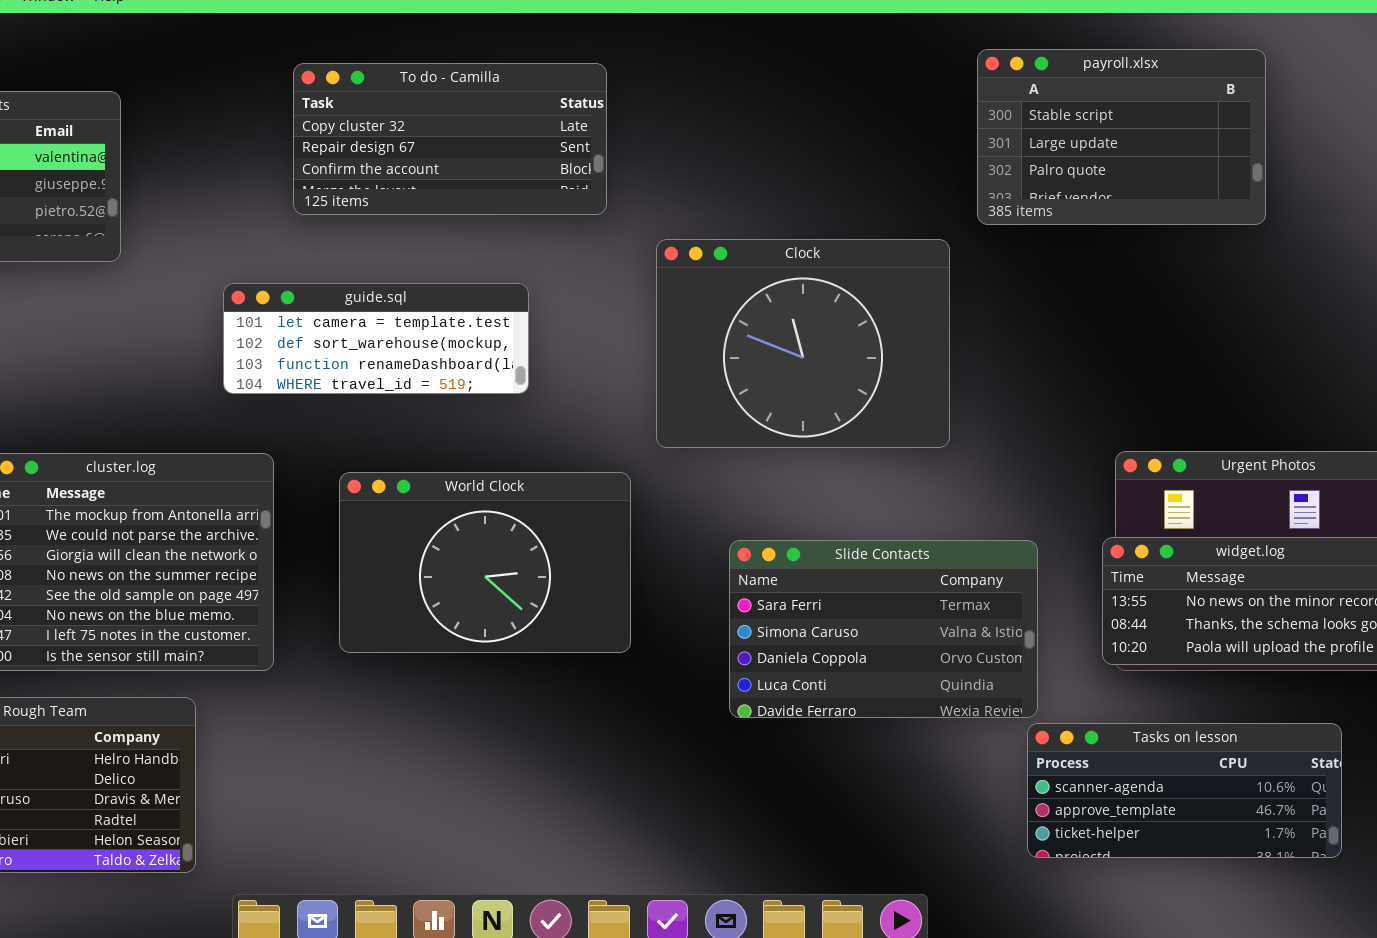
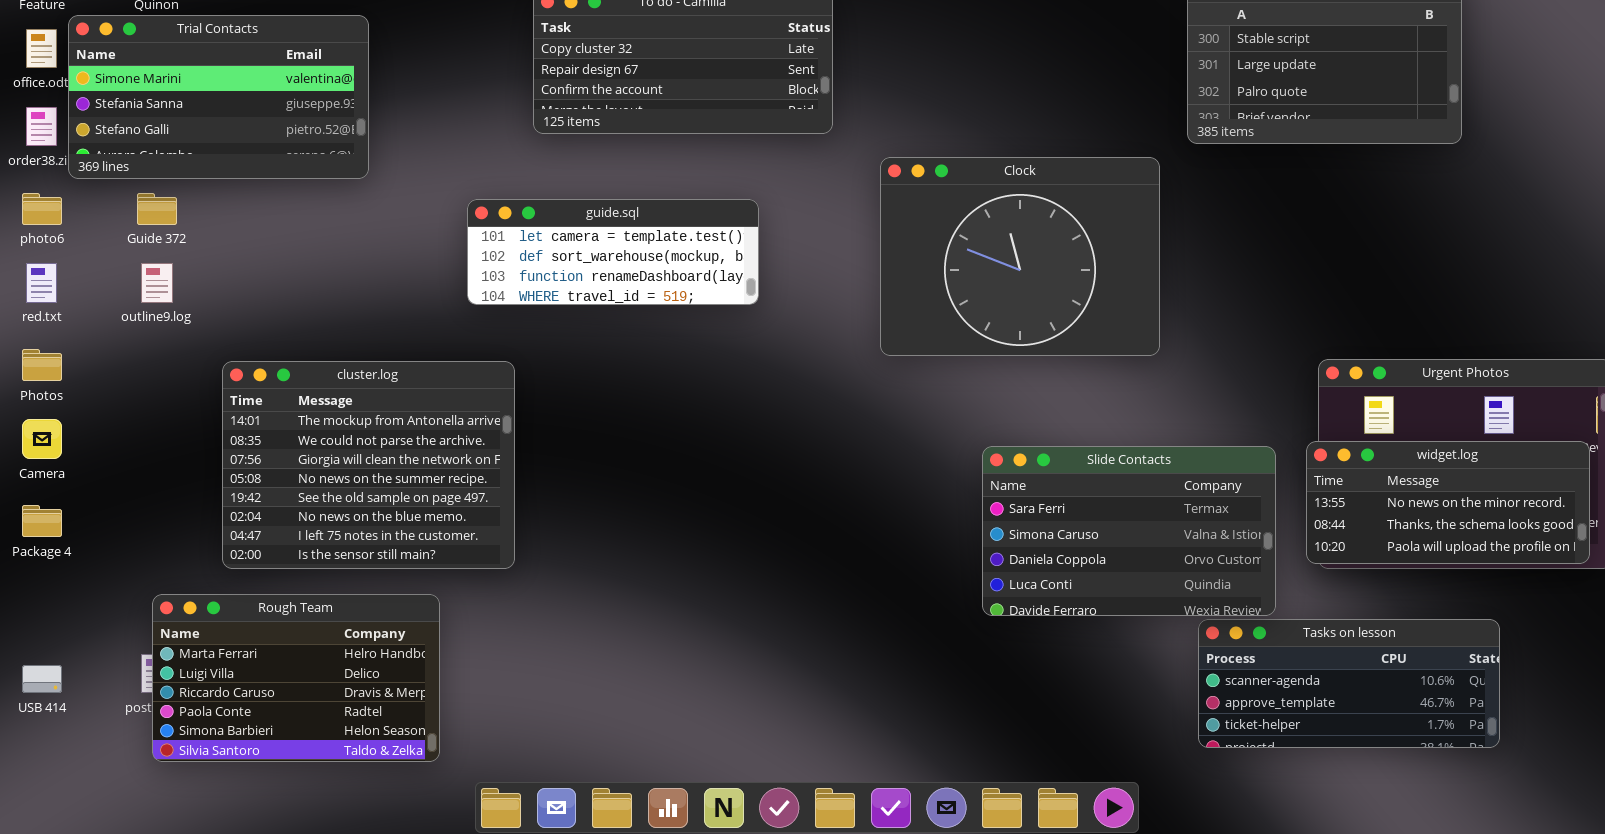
World Clock: [339,472,631,653] -> none, closed
Slide Contacts: [729,540,1038,718] -> [982,446,1276,616], moved
Tasks on lesson: [1027,723,1342,858] -> [1198,619,1500,748], moved

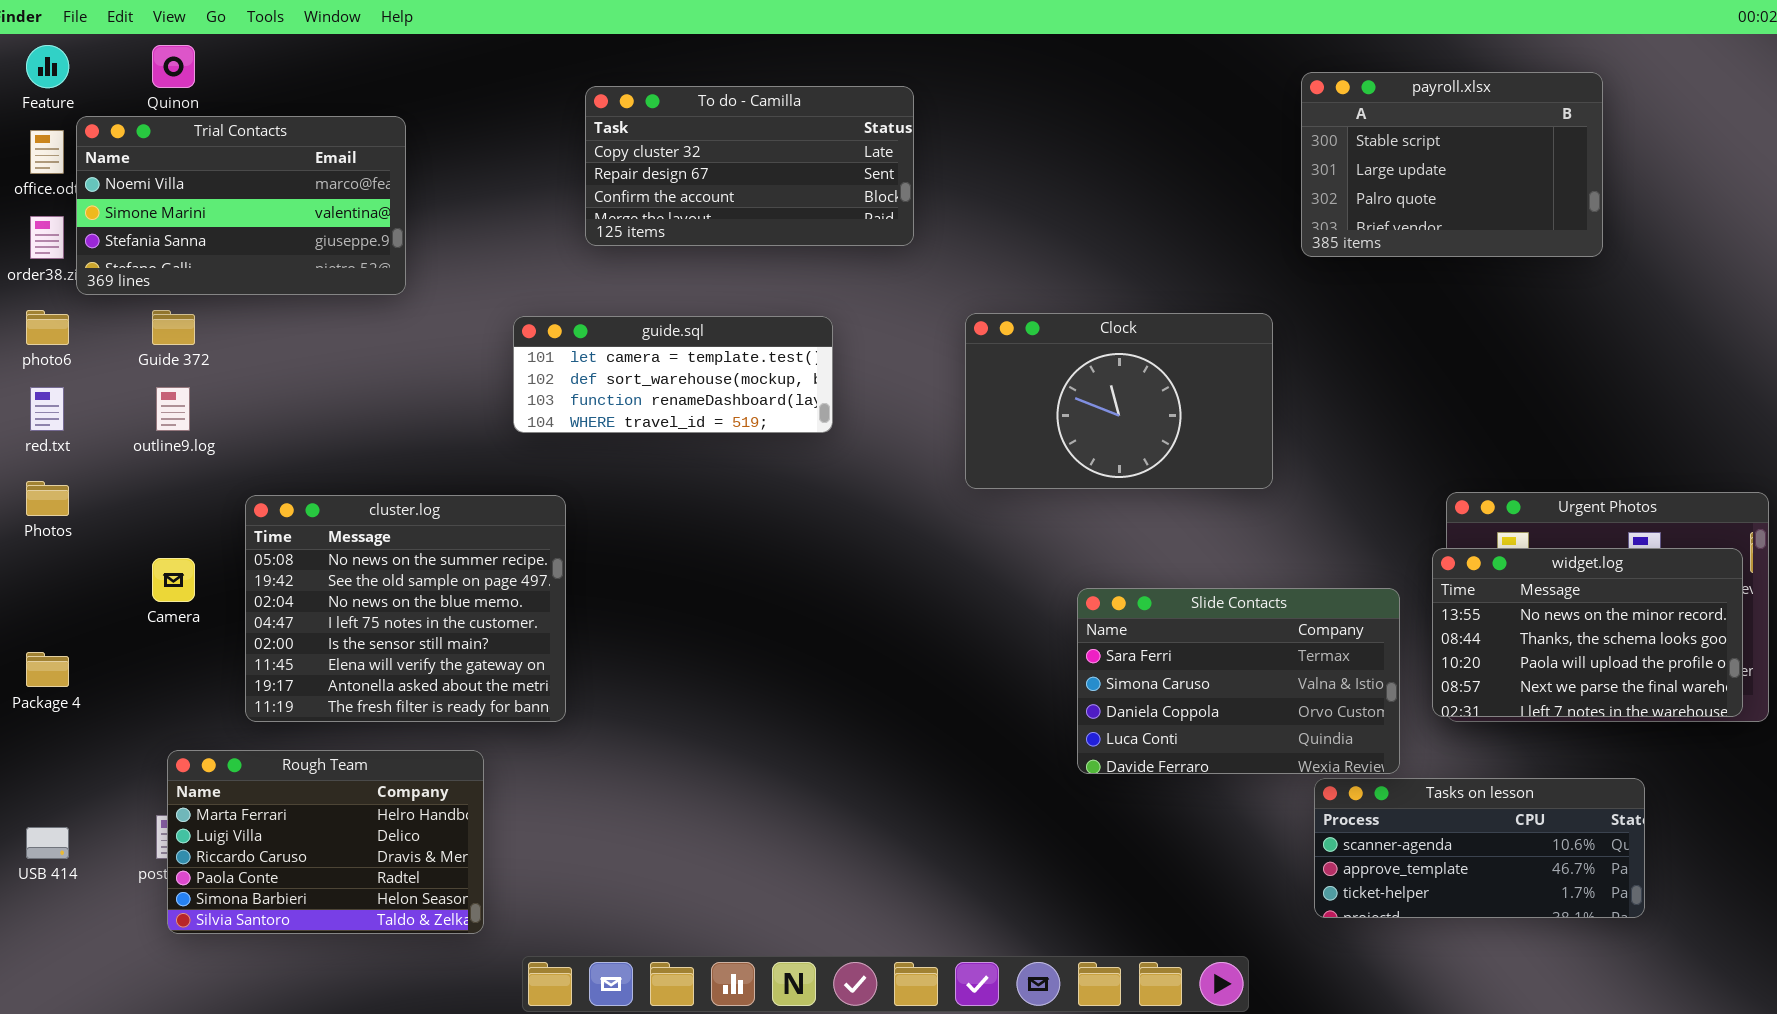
Trial Contacts: [68,15,369,179] -> [76,116,406,295], scrolled up 1 row
Clock: [880,157,1160,356] -> [965,313,1273,489], resized
cluster.log: [222,361,515,569] -> [245,495,566,722], scrolled down 3 rows
Camera: [22,419,62,459] -> [152,558,195,602], moved
widget.log: [1306,441,1590,564] -> [1432,548,1743,717], resized

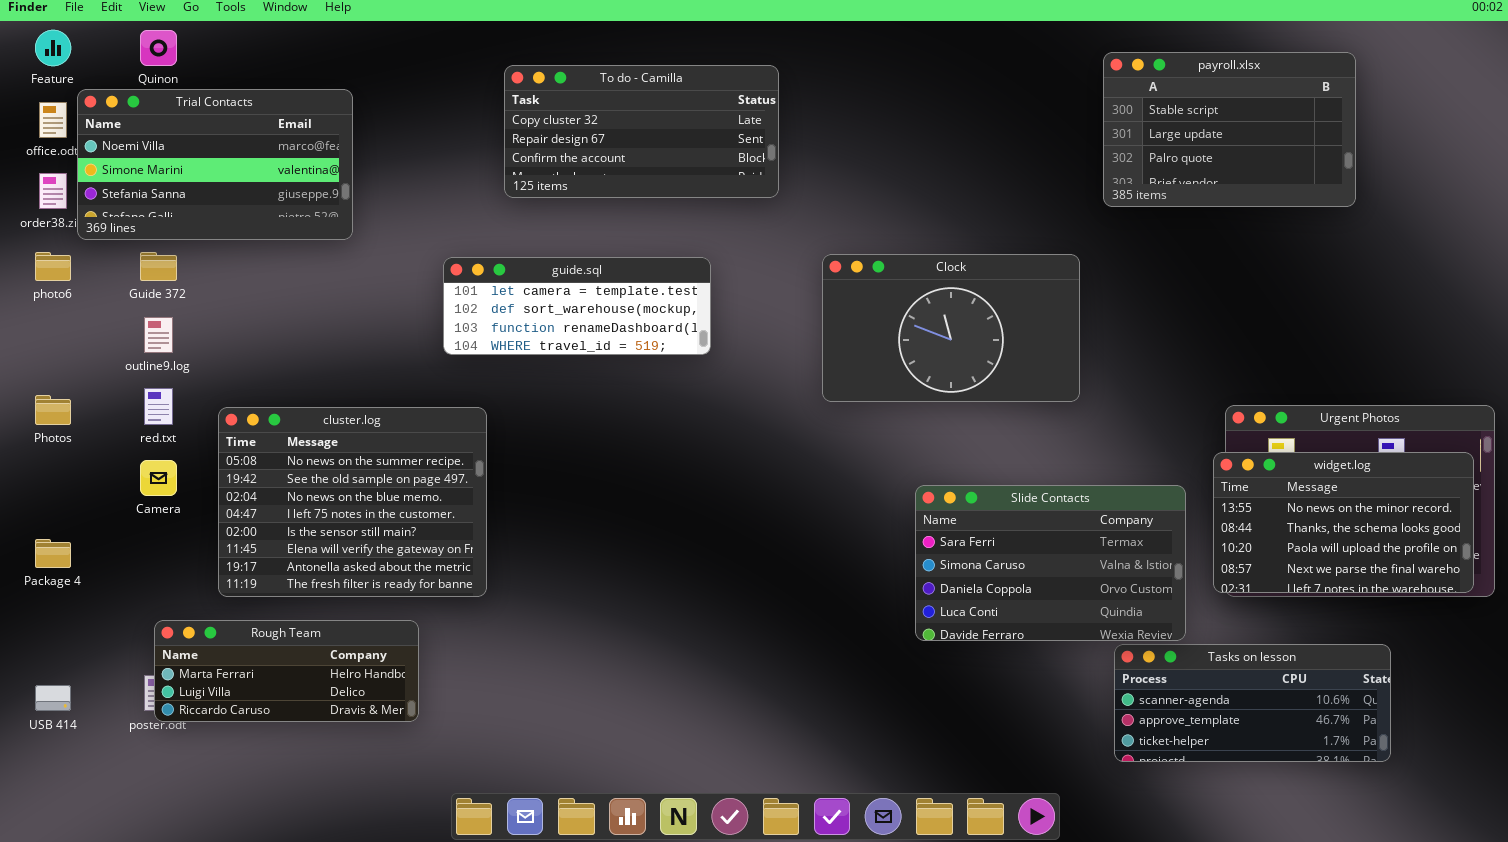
red.txt: [30,387,64,431] -> [144,388,173,425], moved
Rough Team: [167,750,484,934] -> [154,620,419,722], resized

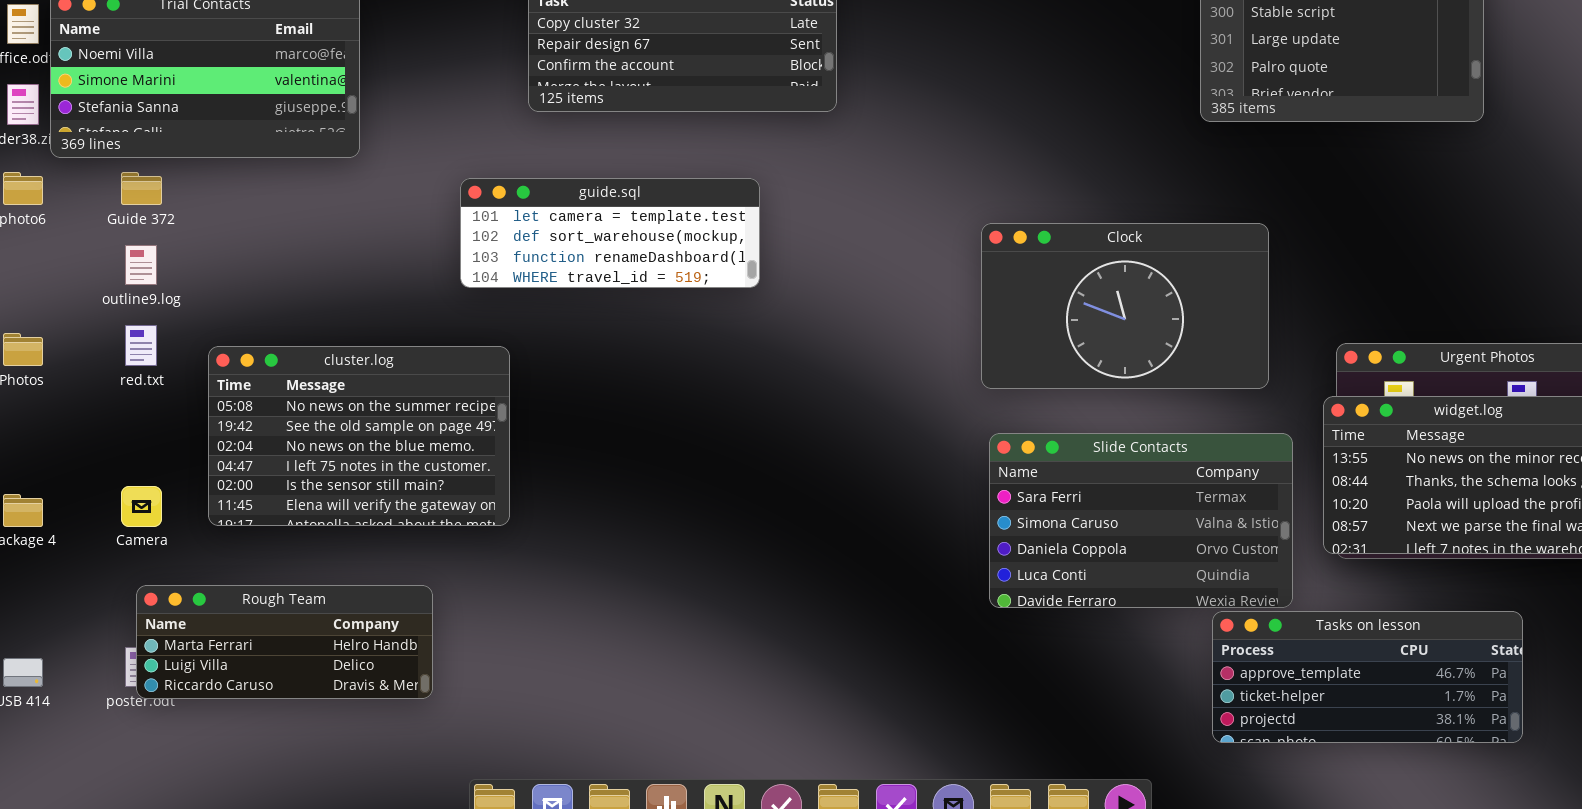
Clock: [822,254,1080,402] -> [981,223,1269,389], moved
cluster.log: [218,407,487,597] -> [208,346,510,526], resized
Camera: [140,460,177,496] -> [121,486,162,527], moved
Tasks on lesson: [1114,644,1391,762] -> [1212,611,1523,743], scrolled down 1 row

